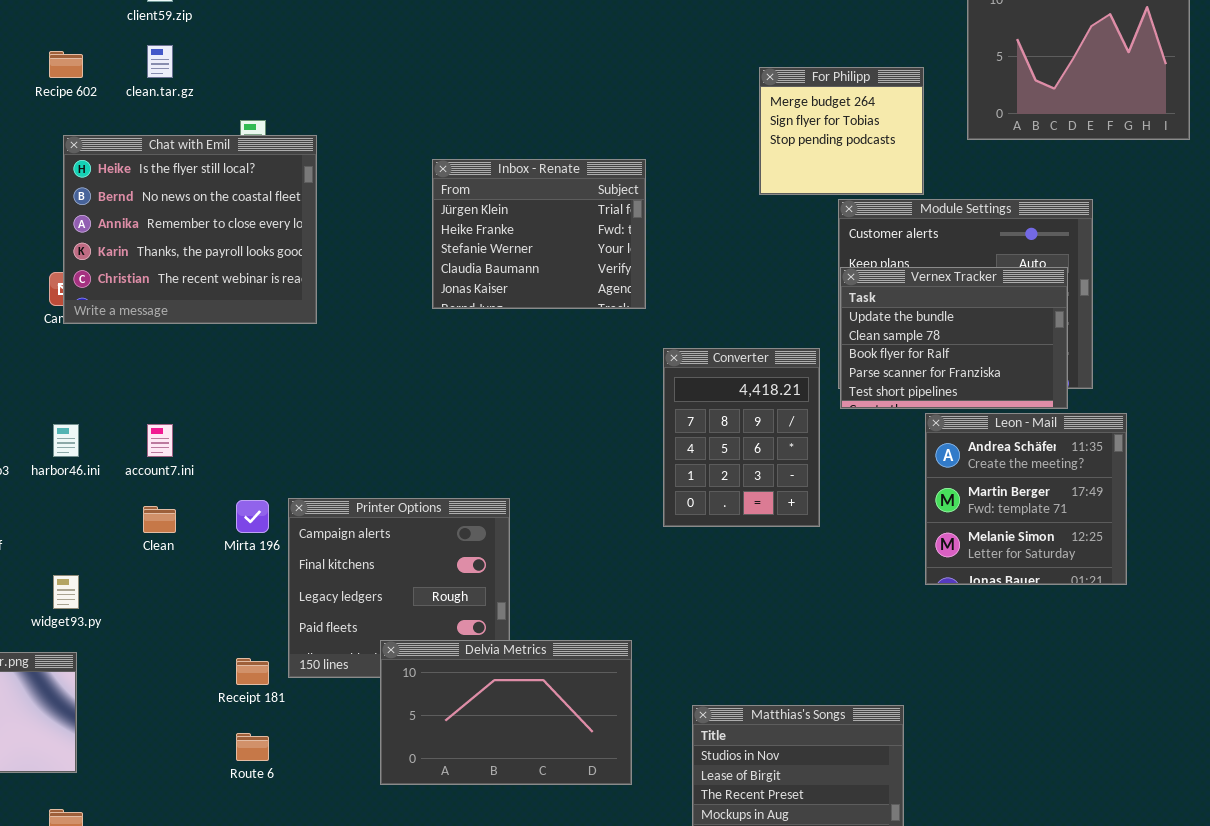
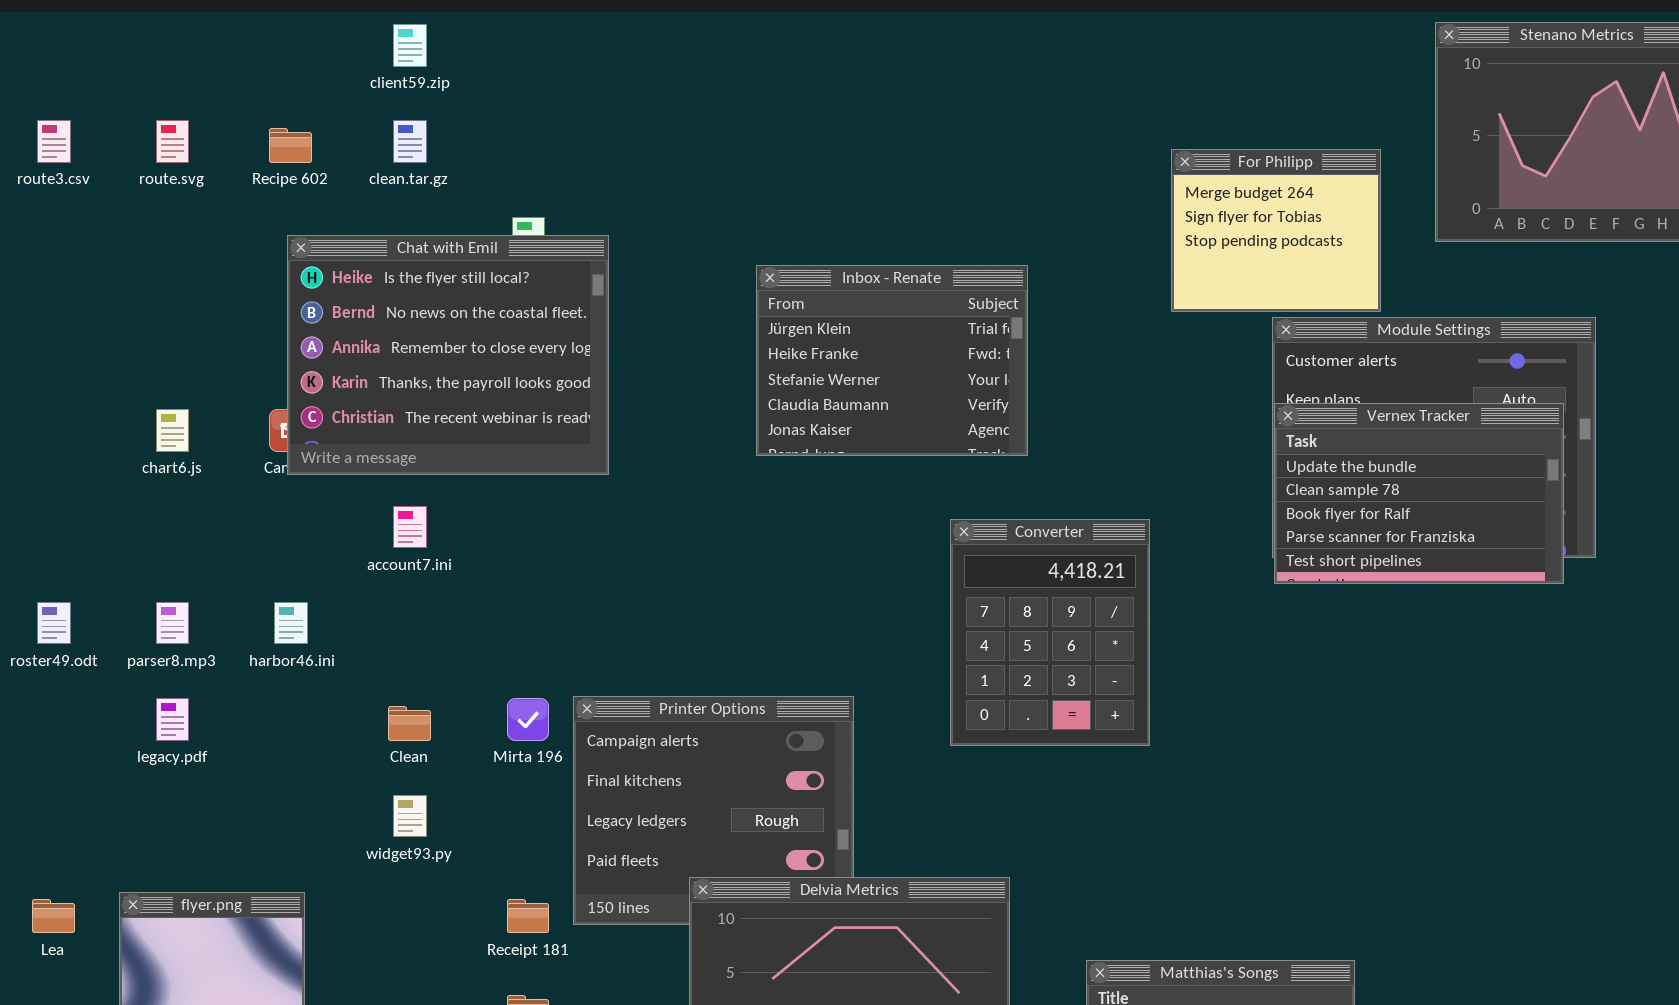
Converter: [663,348,820,527] -> [950,519,1150,746], moved
Leon - Mail: [925,413,1127,585] -> none, closed
account7.ini: [147,424,173,457] -> [393,506,427,548], moved
widget93.py: [53,575,79,609] -> [393,795,427,837], moved

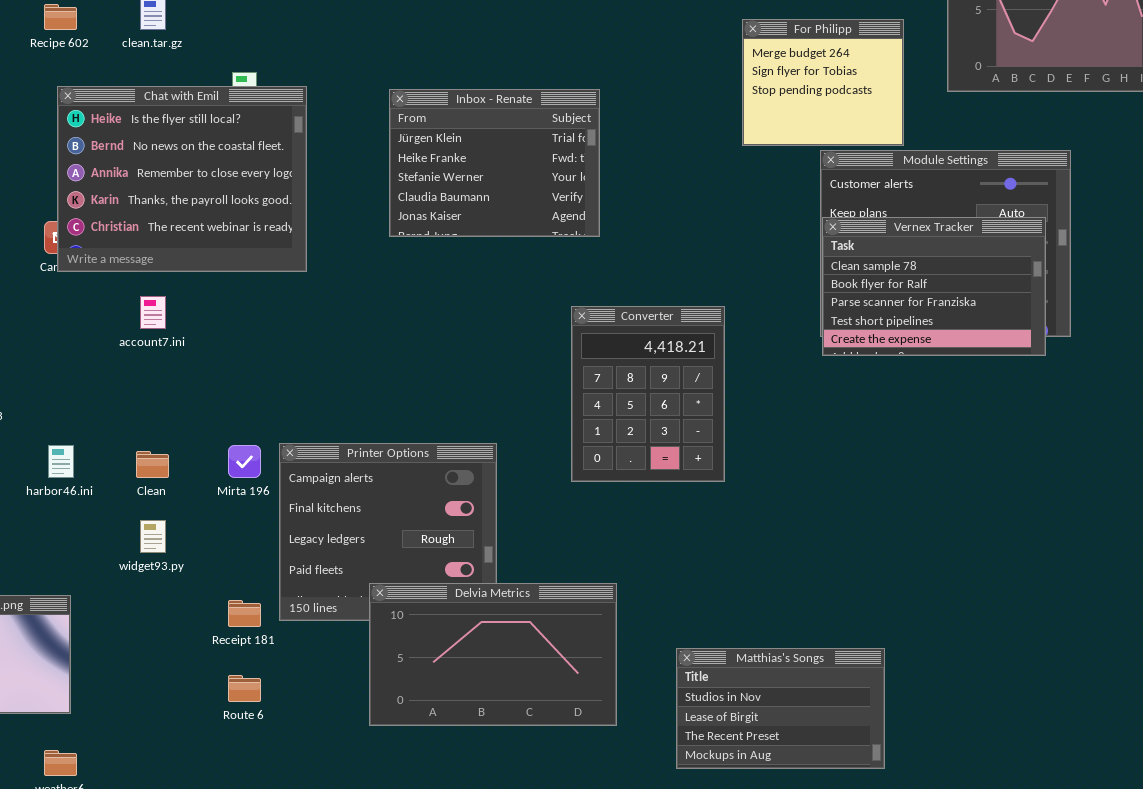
Inbox - Renate: [756,265,1028,456] -> [389,89,600,237], moved
Vernex Tracker: [1274,403,1564,584] -> [822,217,1046,356], scrolled down 1 row
harbor46.ini: [274,602,308,644] -> [48,445,74,478], moved

